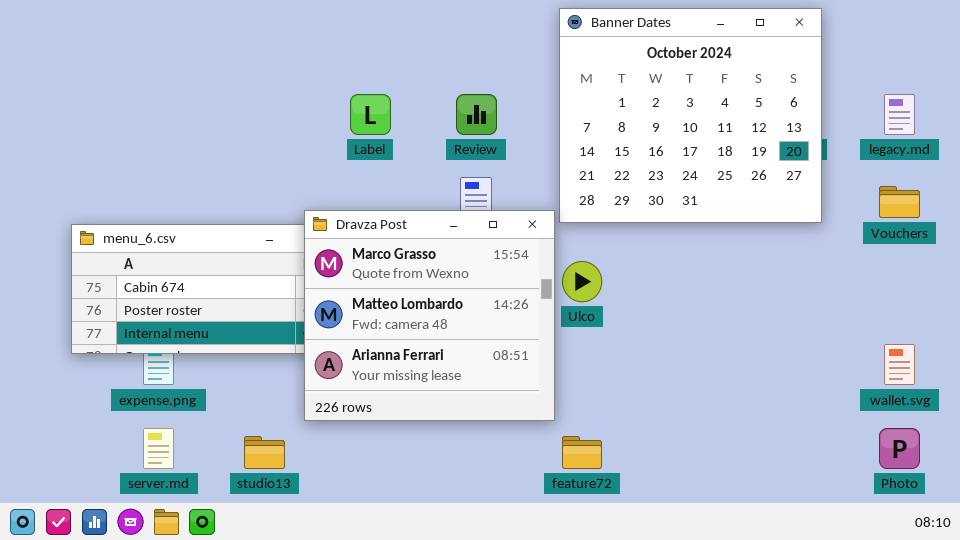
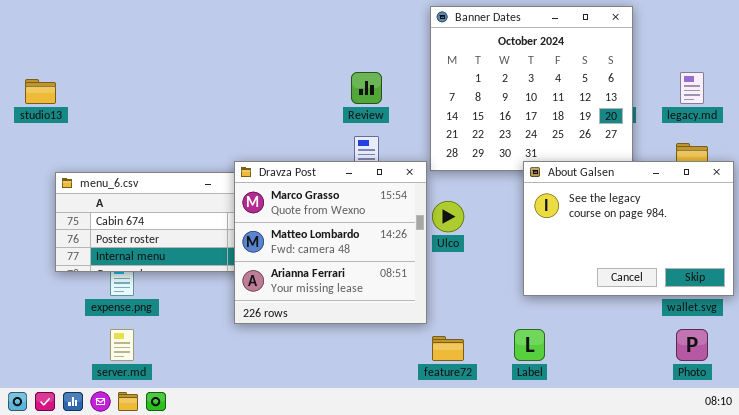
Label: [350,94,391,135] -> [514,329,545,361], moved
About Galsen: none -> [523,161,734,296], opened
studio13: [244,436,285,469] -> [25,79,56,104], moved

